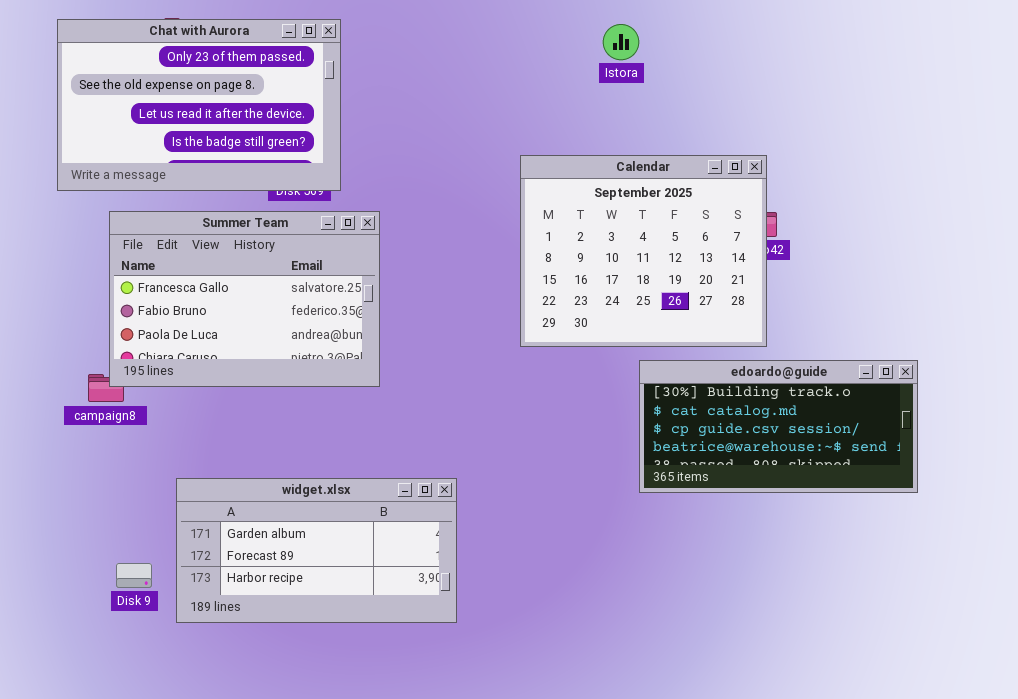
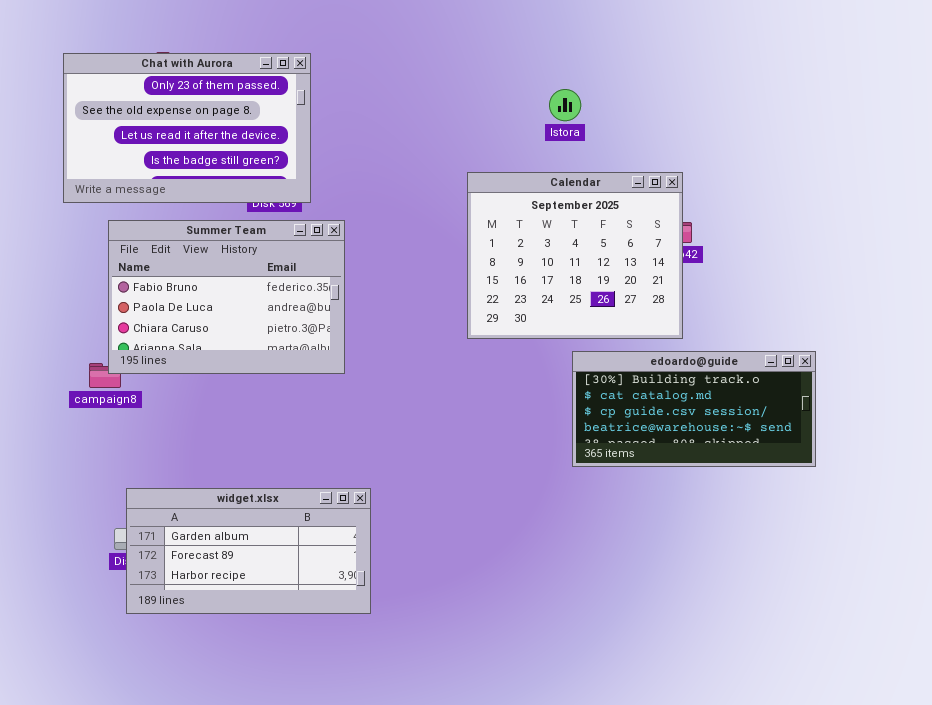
Istora: [603,24,639,60] -> [549,89,581,121], moved
Summer Team: [109,211,380,387] -> [108,220,345,374], scrolled down 1 row
widget.xlsx: [176,478,457,623] -> [126,488,371,614], moved

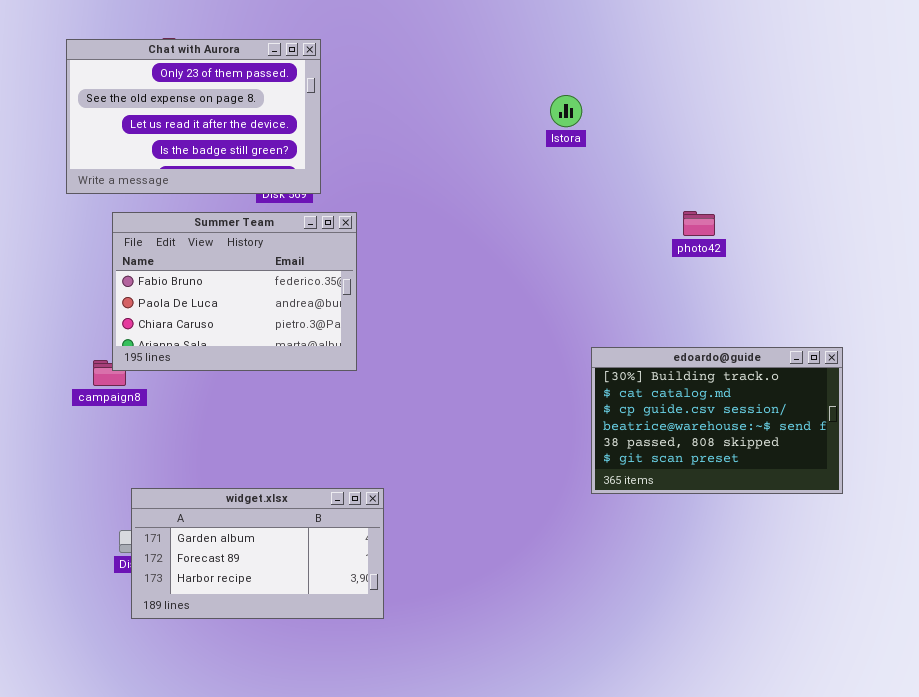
Istora: [549,89,581,121] -> [550,95,582,127], moved
Calendar: [467,172,683,339] -> none, closed
edoardo@guide: [572,351,816,467] -> [591,347,843,494], resized

